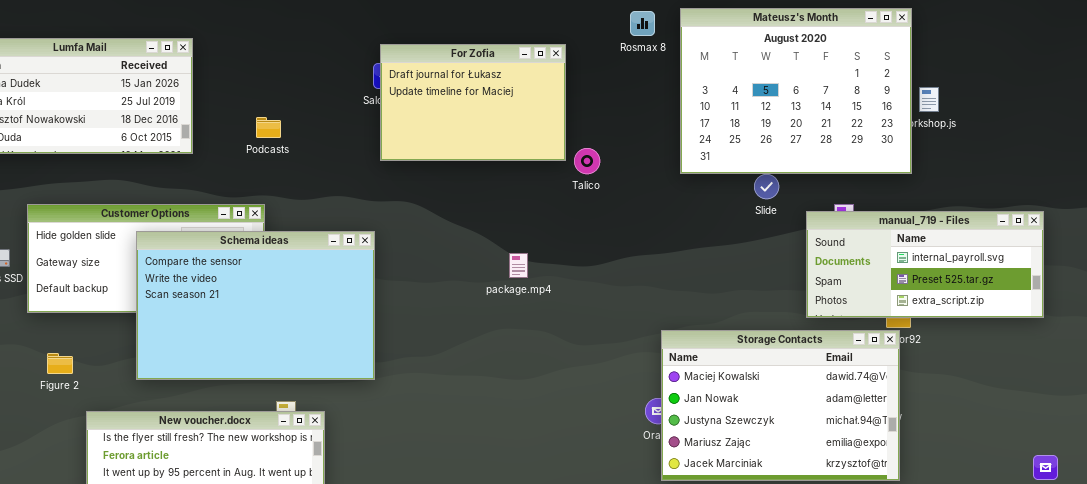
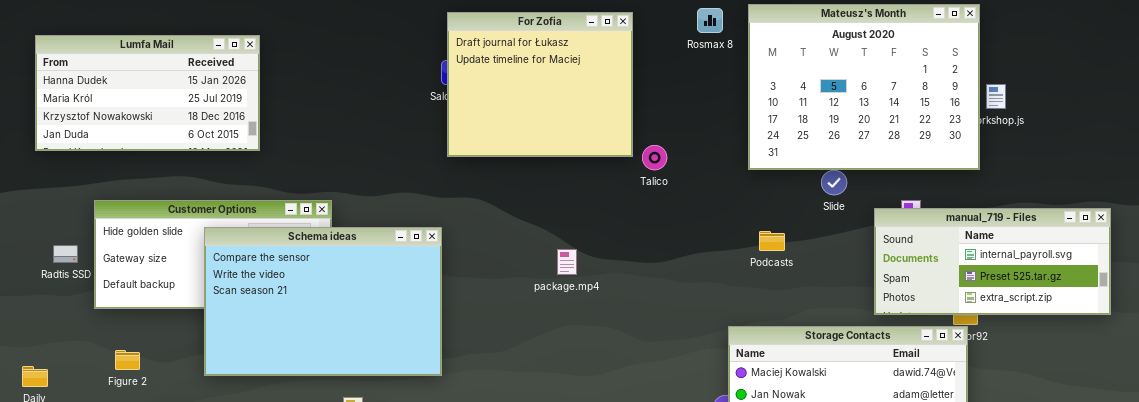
For Zofia: [380,44,566,161] -> [447,12,633,157], resized
Podcasts: [256,117,281,138] -> [759,231,785,251], moved
package.mp4: [509,253,528,278] -> [557,249,577,275], moved

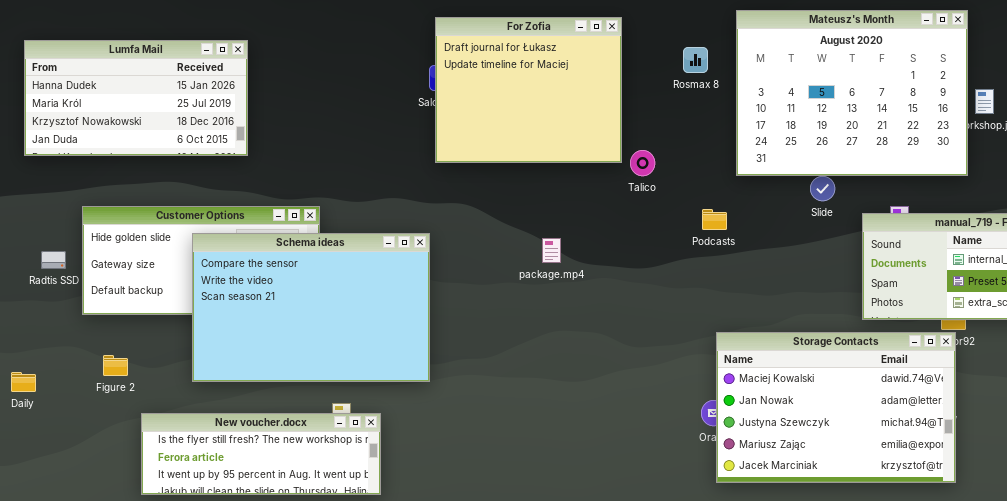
Rosmax 8: [697,8,723,33] -> [683,47,708,73], moved
Podcasts: [759,231,785,251] -> [702,209,727,230], moved
package.mp4: [557,249,577,275] -> [542,238,561,263], moved

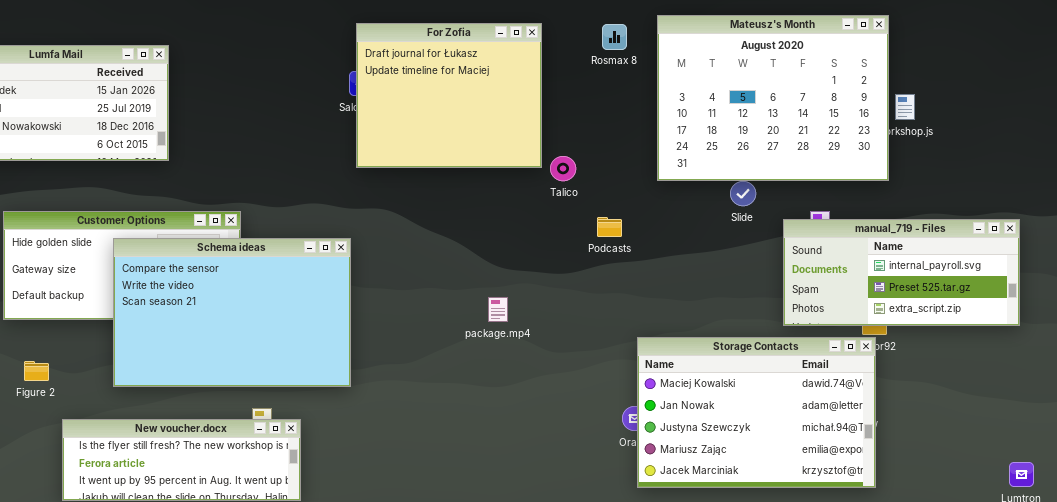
Rosmax 8: [683,47,708,73] -> [602,24,627,50], moved
Podcasts: [702,209,727,230] -> [597,217,622,237], moved
package.mp4: [542,238,561,263] -> [488,297,508,322], moved

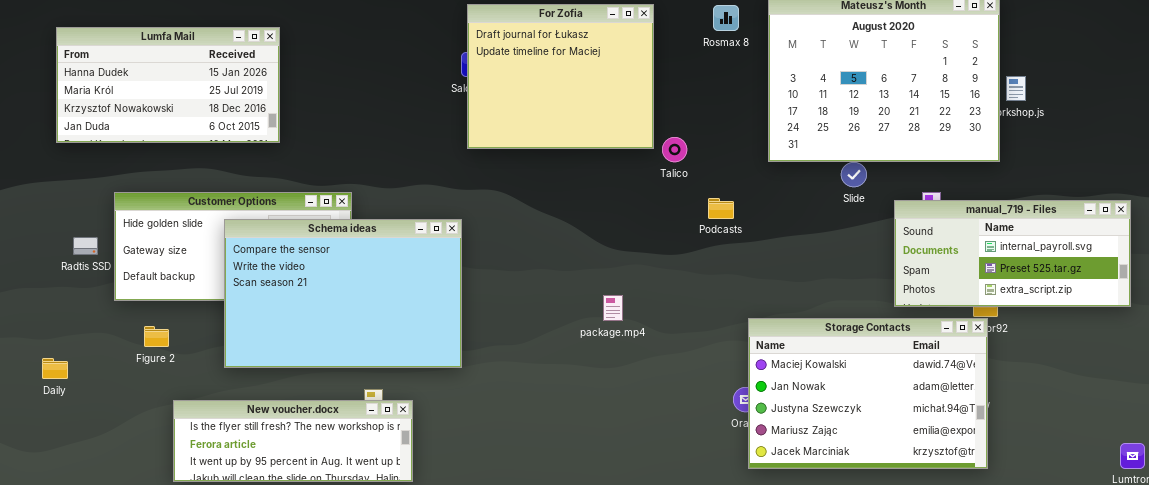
package.mp4: [488,297,508,322] -> [603,295,623,321], moved
Figure 2: [24,361,49,381] -> [144,326,169,347], moved

